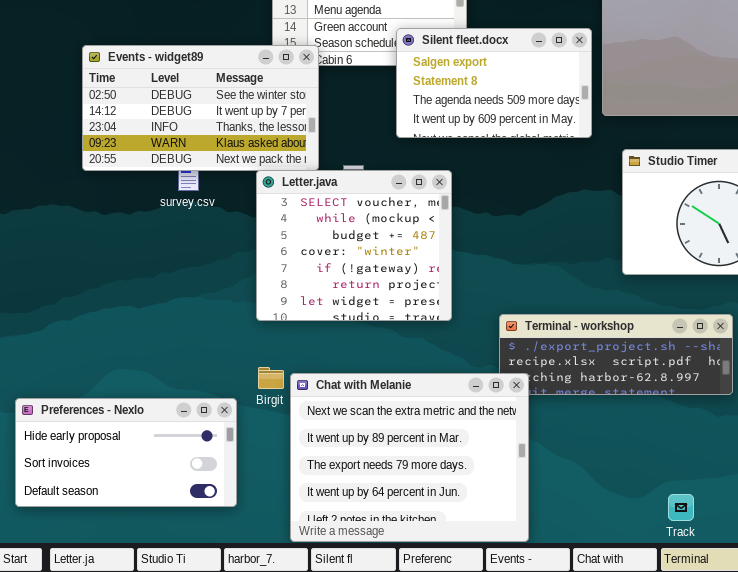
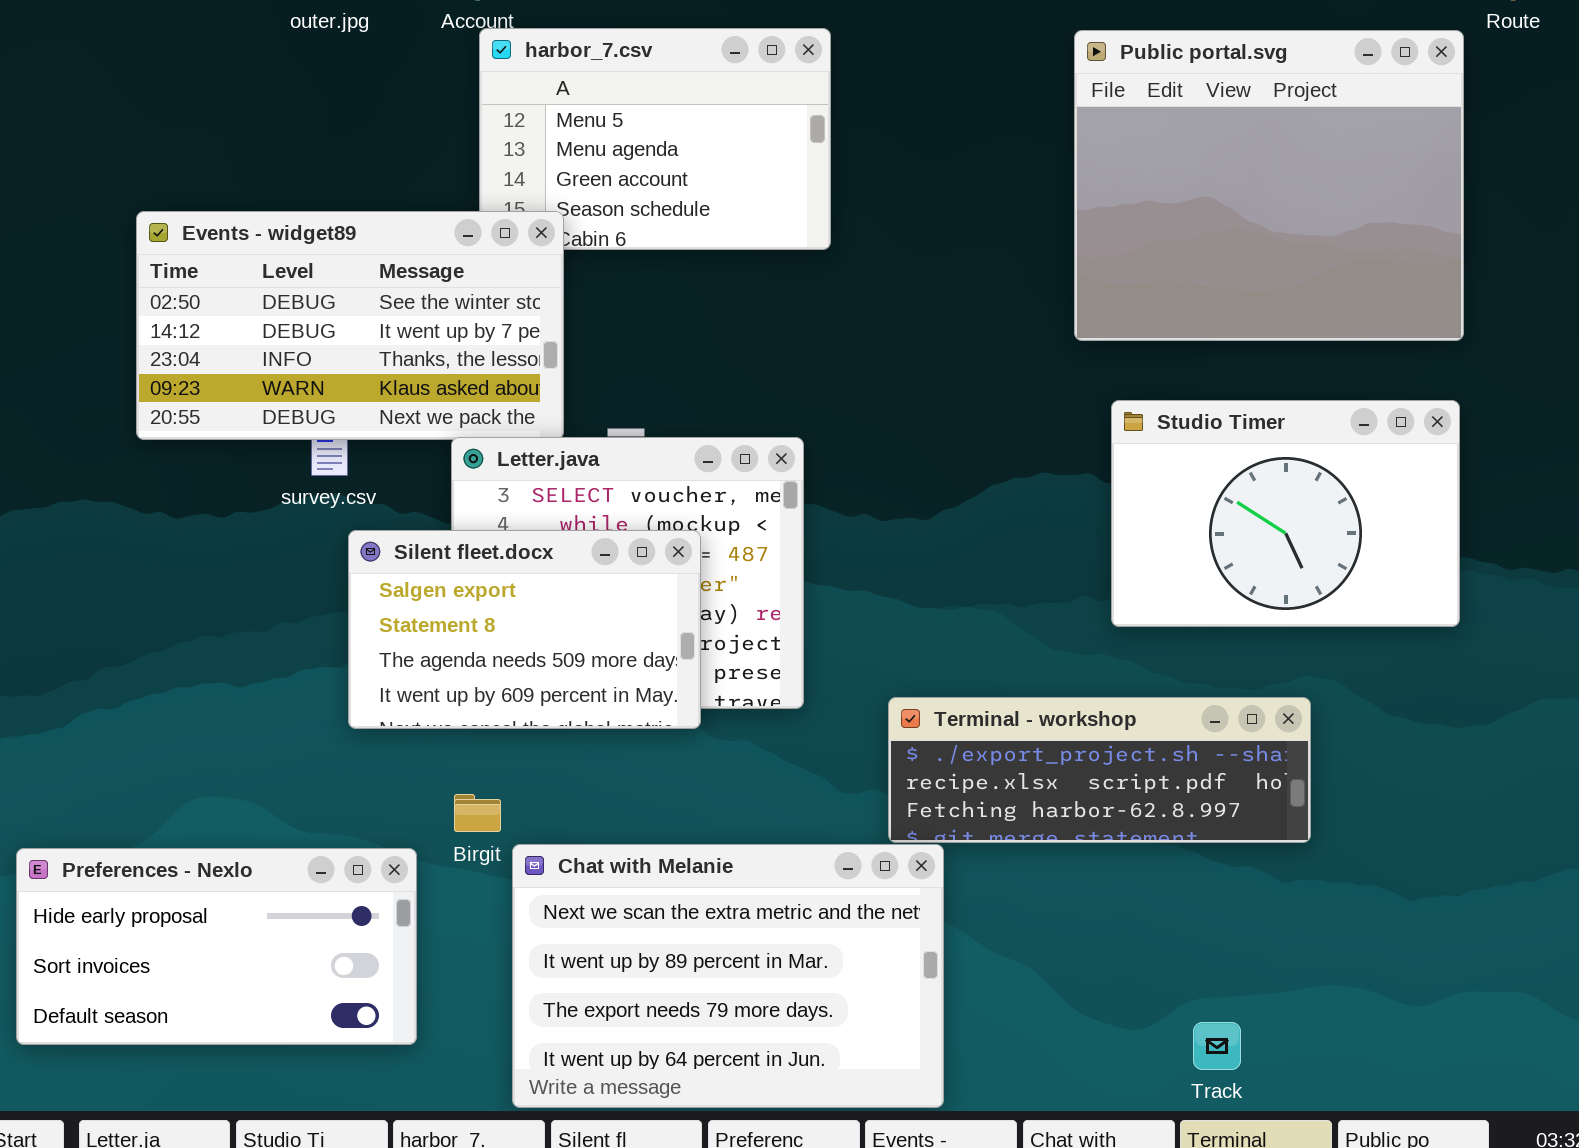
Silent fleet.docx: [396,28,592,138] -> [348,530,701,729], moved
Chat with Melanie: [290,373,529,542] -> [512,844,944,1108], resized

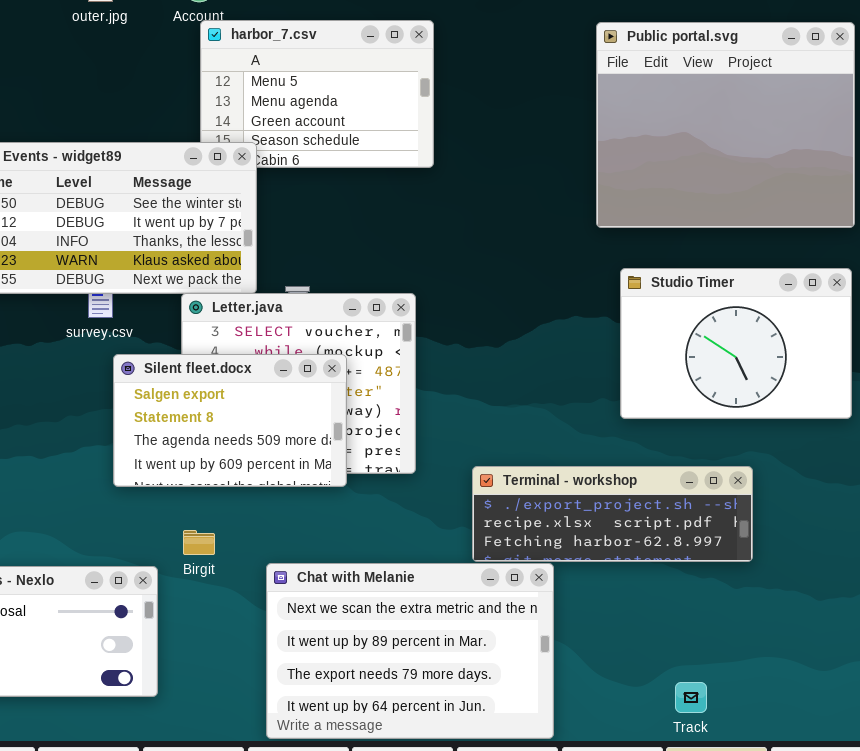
Chat with Melanie: [512,844,944,1108] -> [266,563,554,739], moved

